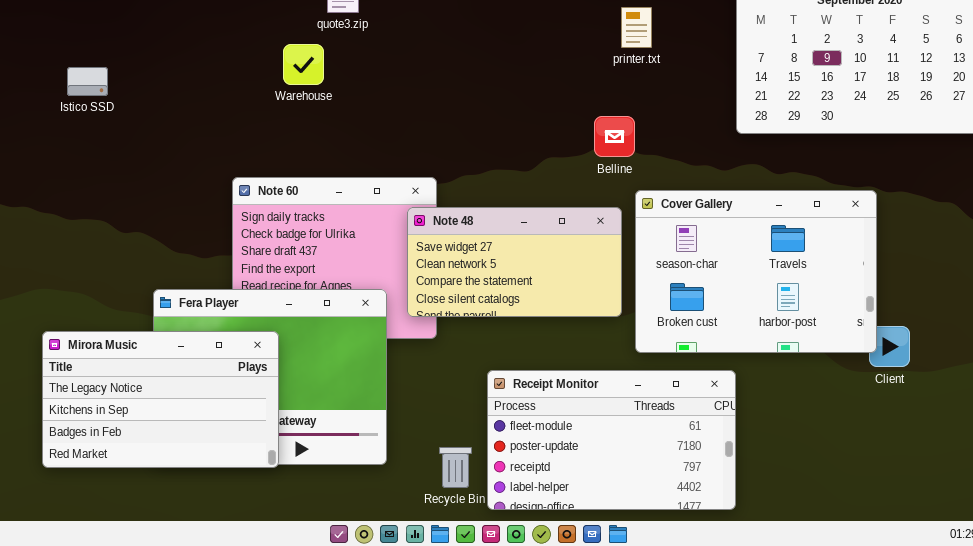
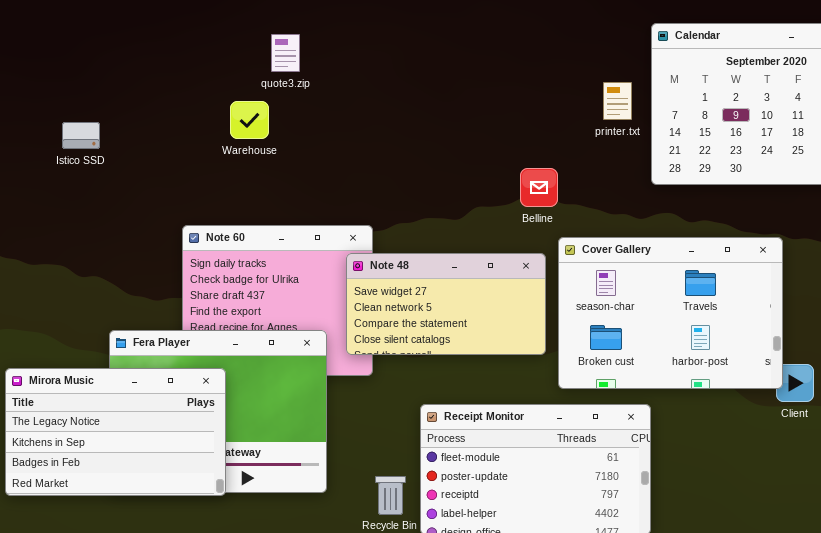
printer.txt: [621,7,652,48] -> [603,82,632,120], moved
Istico SSD: [67,67,108,96] -> [62,122,100,149], moved

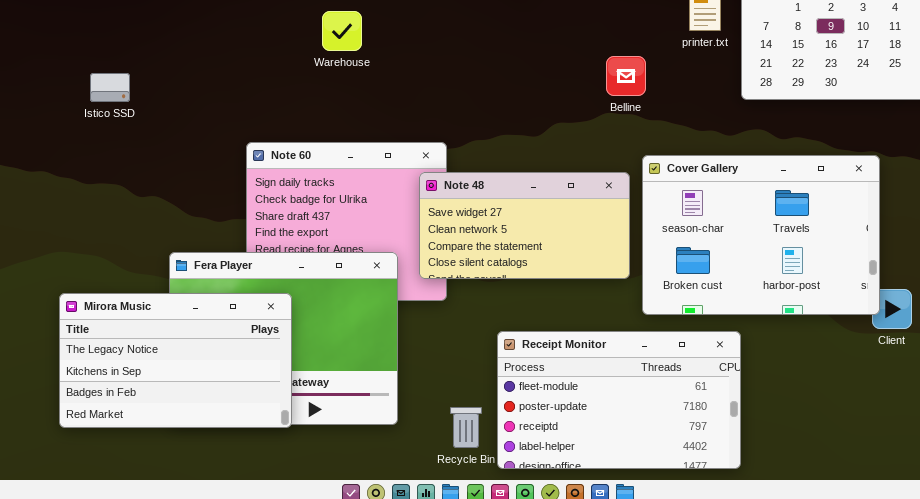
Warehouse: [230,101,269,139] -> [322,11,362,51], moved
Istico SSD: [62,122,100,149] -> [90,73,130,102], moved
Belline: [520,168,558,207] -> [606,56,646,96], moved

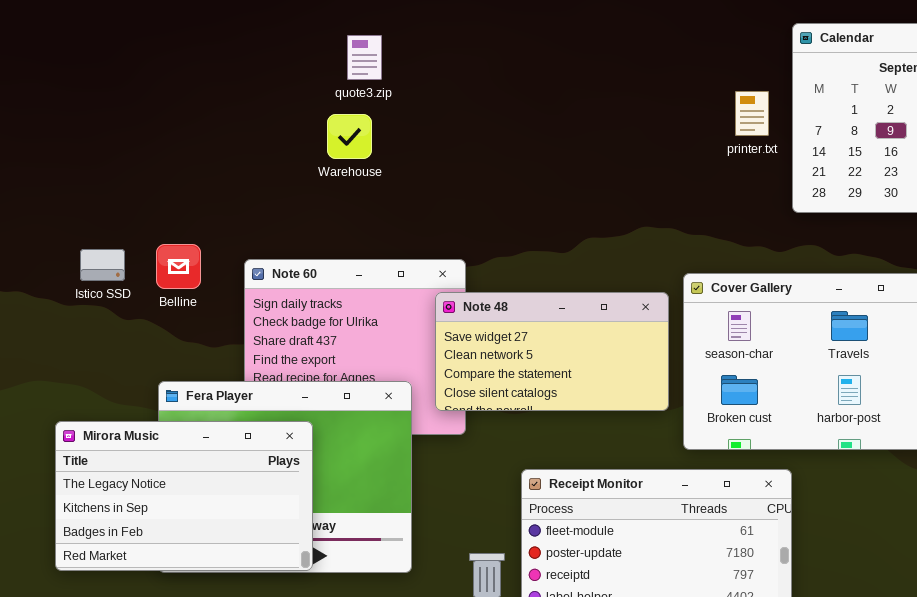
Belline: [606,56,646,96] -> [156,244,201,289], moved
Istico SSD: [90,73,130,102] -> [80,249,125,281], moved
Mirora Music: [59,293,292,428] -> [55,421,313,571], moved

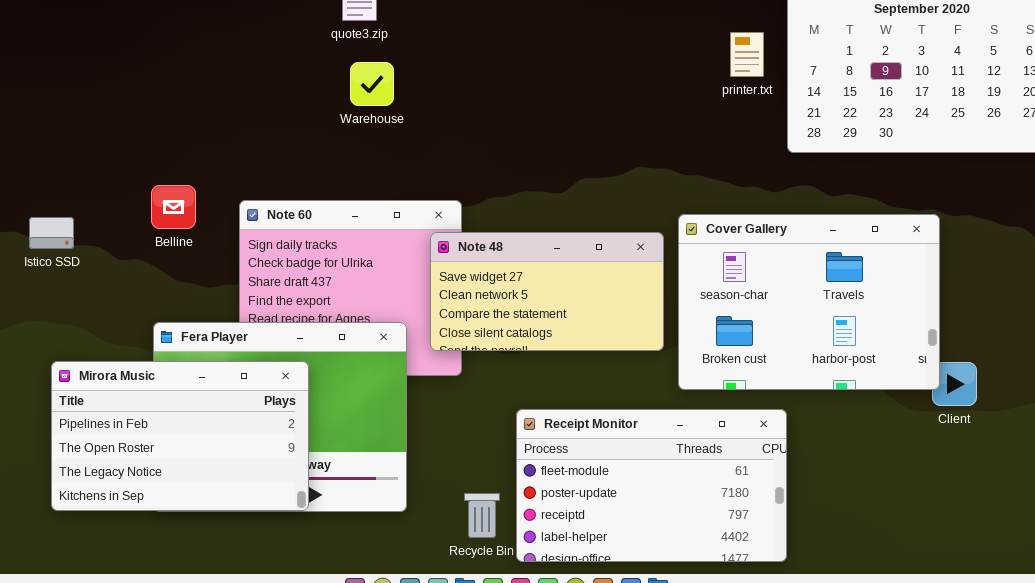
Warehouse: [327,114,372,159] -> [350,62,394,106], moved
Istico SSD: [80,249,125,281] -> [29,217,74,249], moved
Mirora Music: [55,421,313,571] -> [51,361,309,511], scrolled up 2 rows

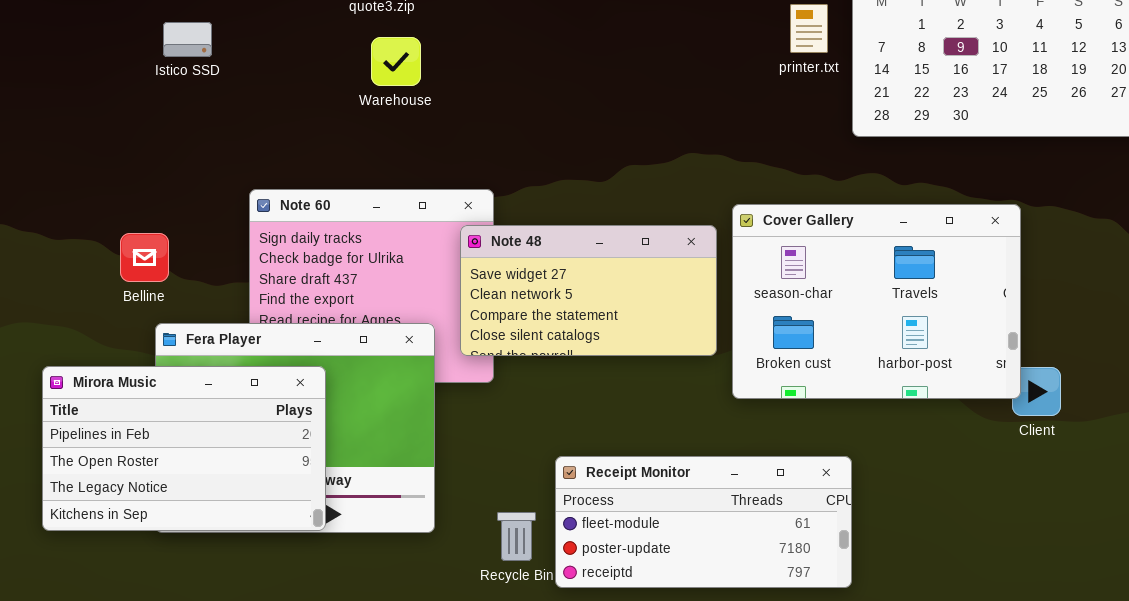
Belline: [151,185,196,229] -> [120,233,169,282], moved
Istico SSD: [29,217,74,249] -> [163,22,212,57], moved
Receipt Monitor: [516,409,787,562] -> [555,456,852,588], resized

